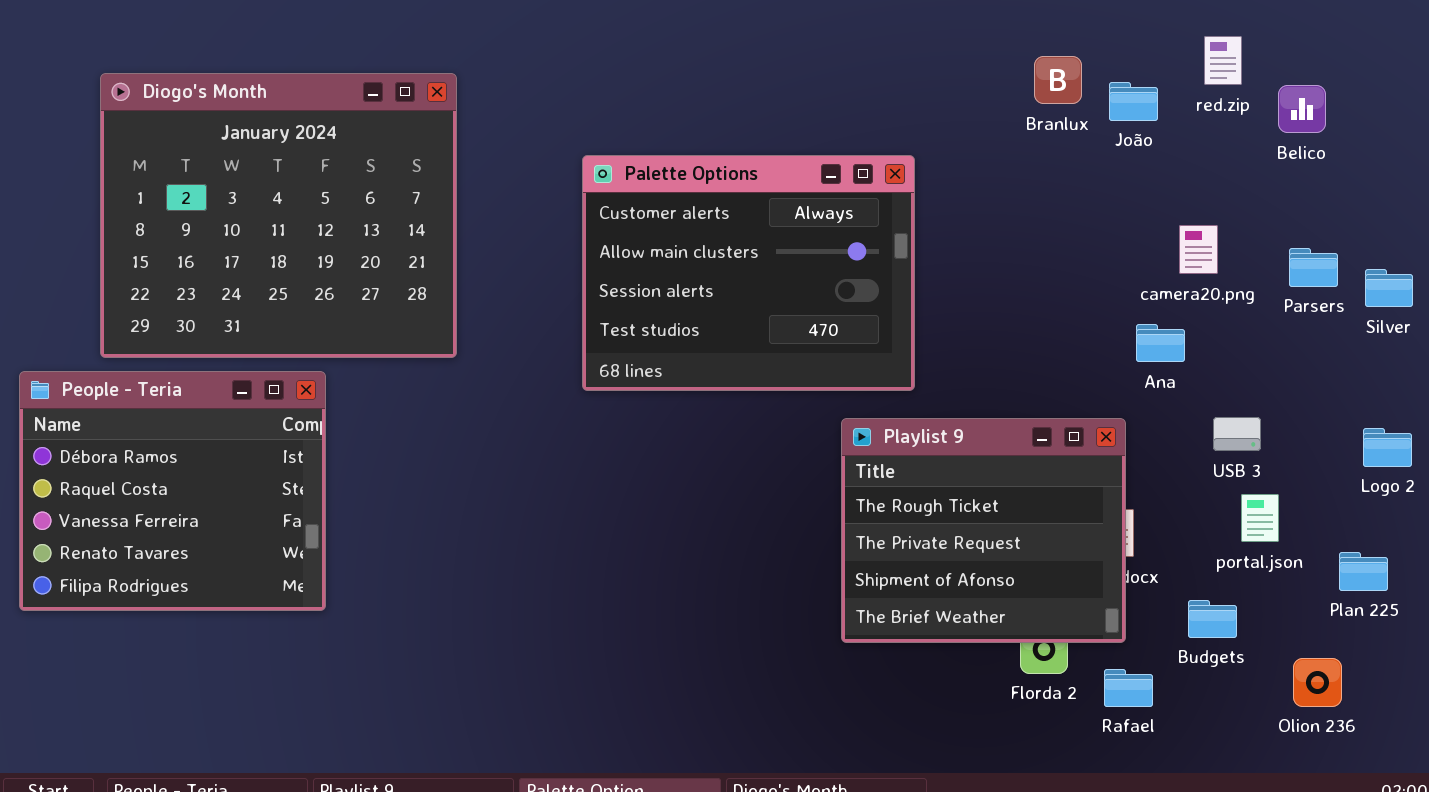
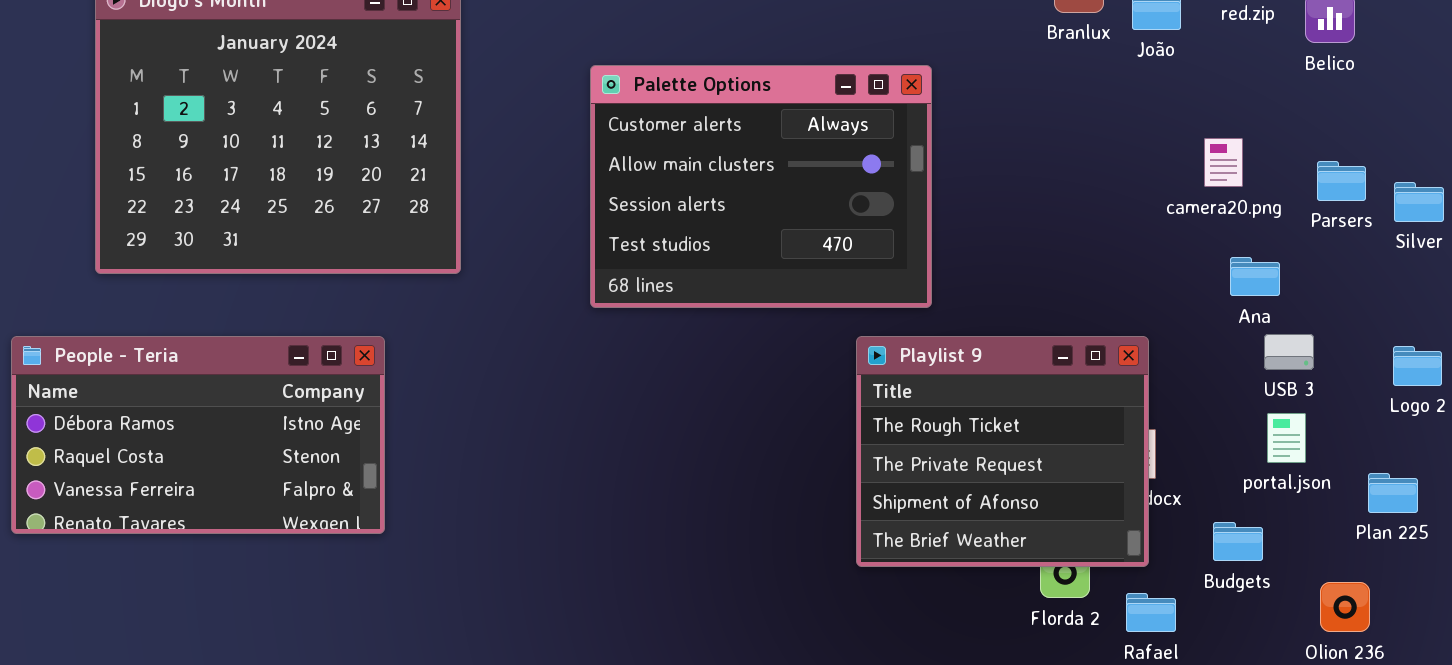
Ana: [1136,324,1185,362] -> [1230,257,1280,296], moved
People - Teria: [19,371,326,611] -> [11,336,385,534], resized
USB 3: [1213,417,1261,451] -> [1264,334,1314,370], moved

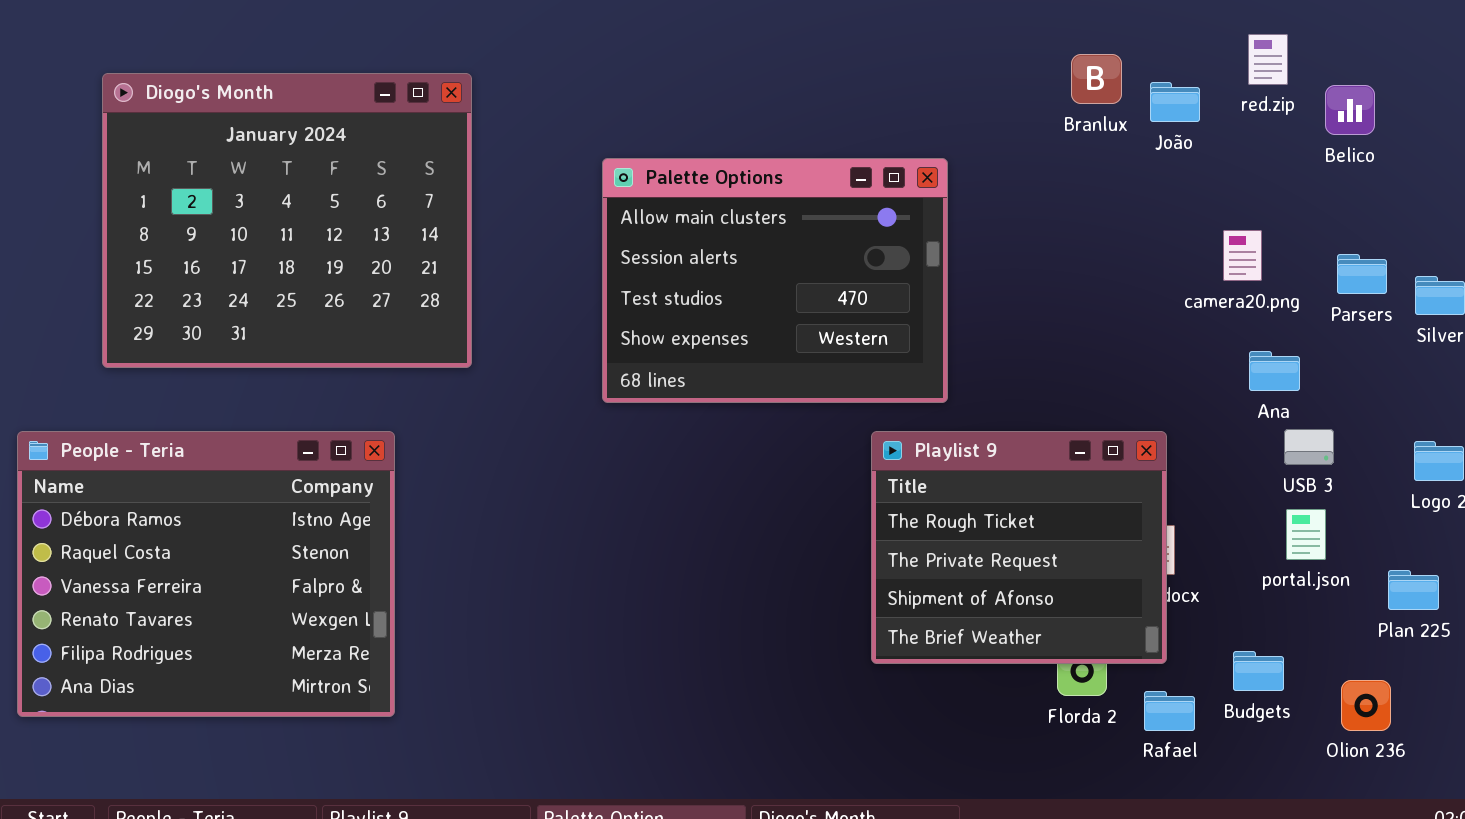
Palette Options: [590,65,932,308] -> [602,158,948,403], scrolled down 1 row
People - Teria: [11,336,385,534] -> [17,431,395,717], resized
Budgets: [1213,522,1263,561] -> [1233,651,1284,691], moved

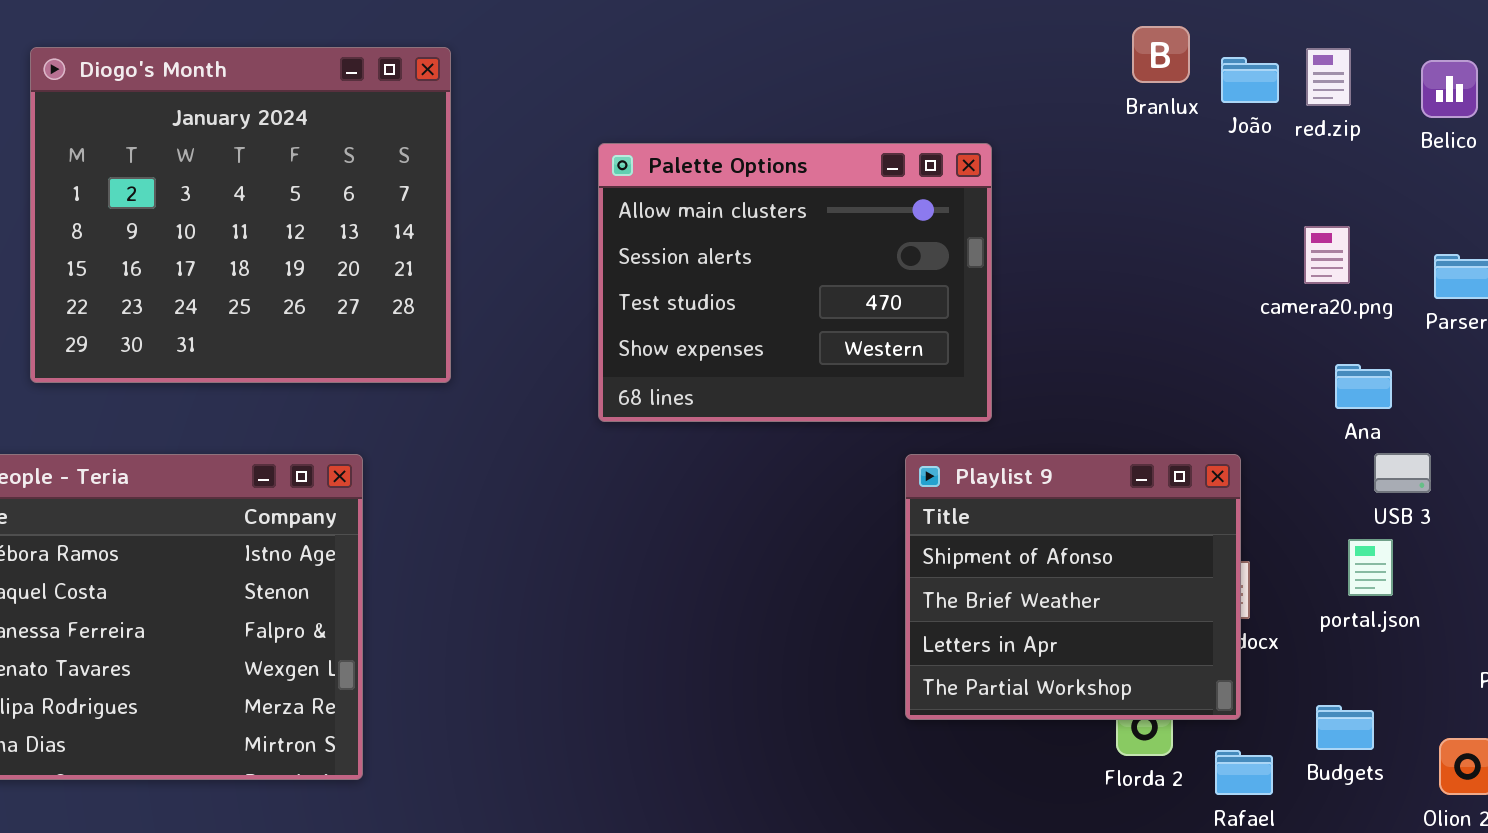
red.zip: [1248,34,1288,85] -> [1306,48,1351,106], moved
Playlist 9: [871,431,1167,664] -> [905,454,1241,720], scrolled down 2 rows
portal.json: [1286,509,1326,560] -> [1348,539,1393,596], moved

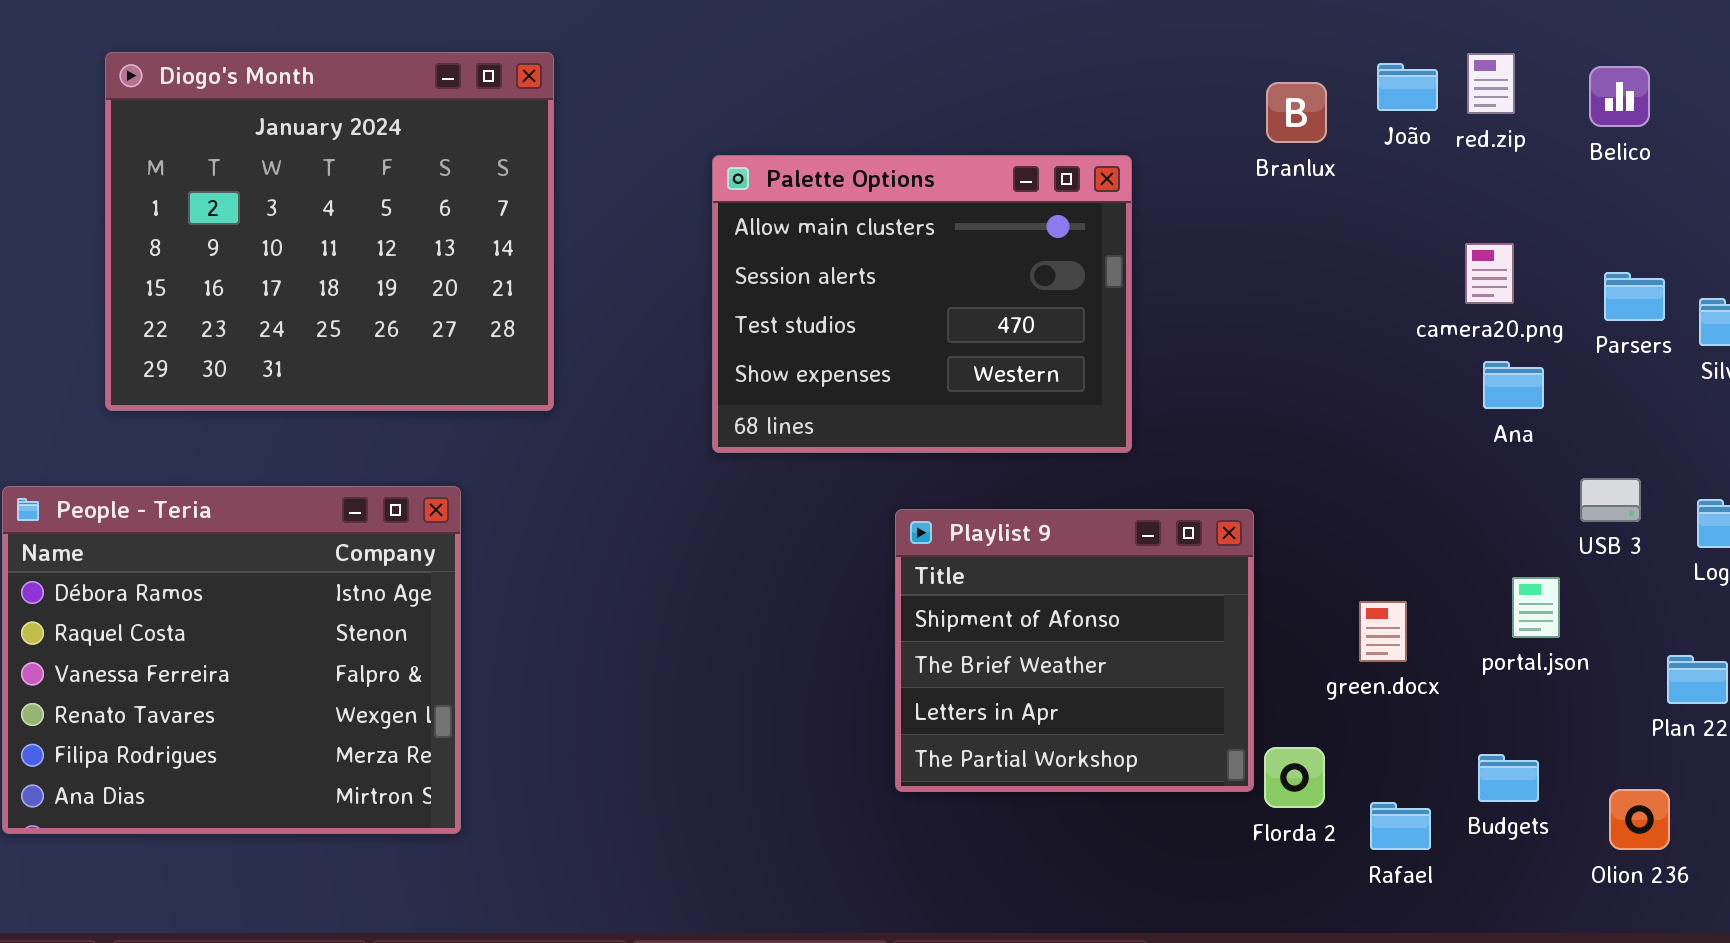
Branlux: [1132,26,1190,83] -> [1266,82,1327,143], moved
Ana: [1335,364,1392,409] -> [1483,361,1544,409], moved
USB 3: [1374,453,1431,493] -> [1580,478,1641,522], moved
Playlist 9: [905,454,1241,720] -> [895,509,1254,792], moved

